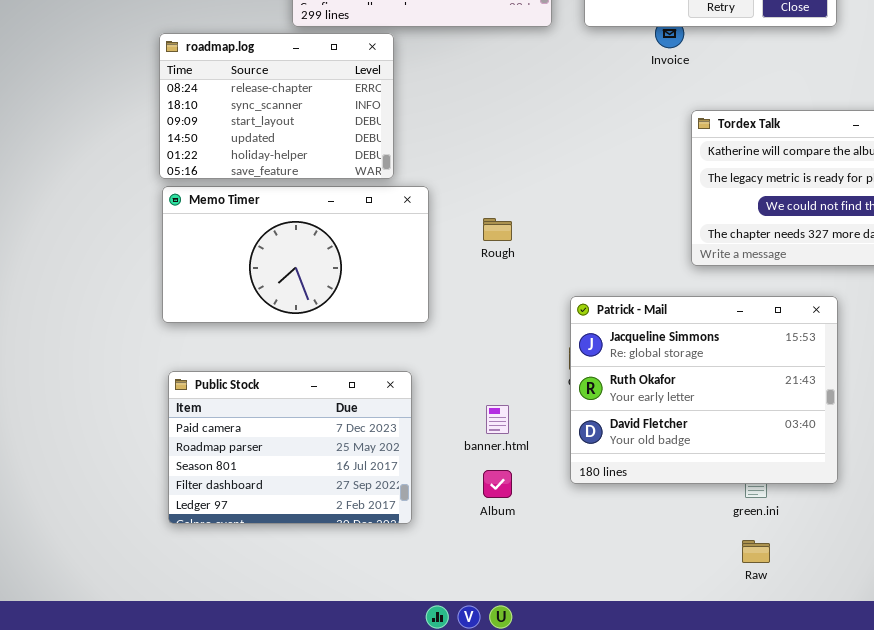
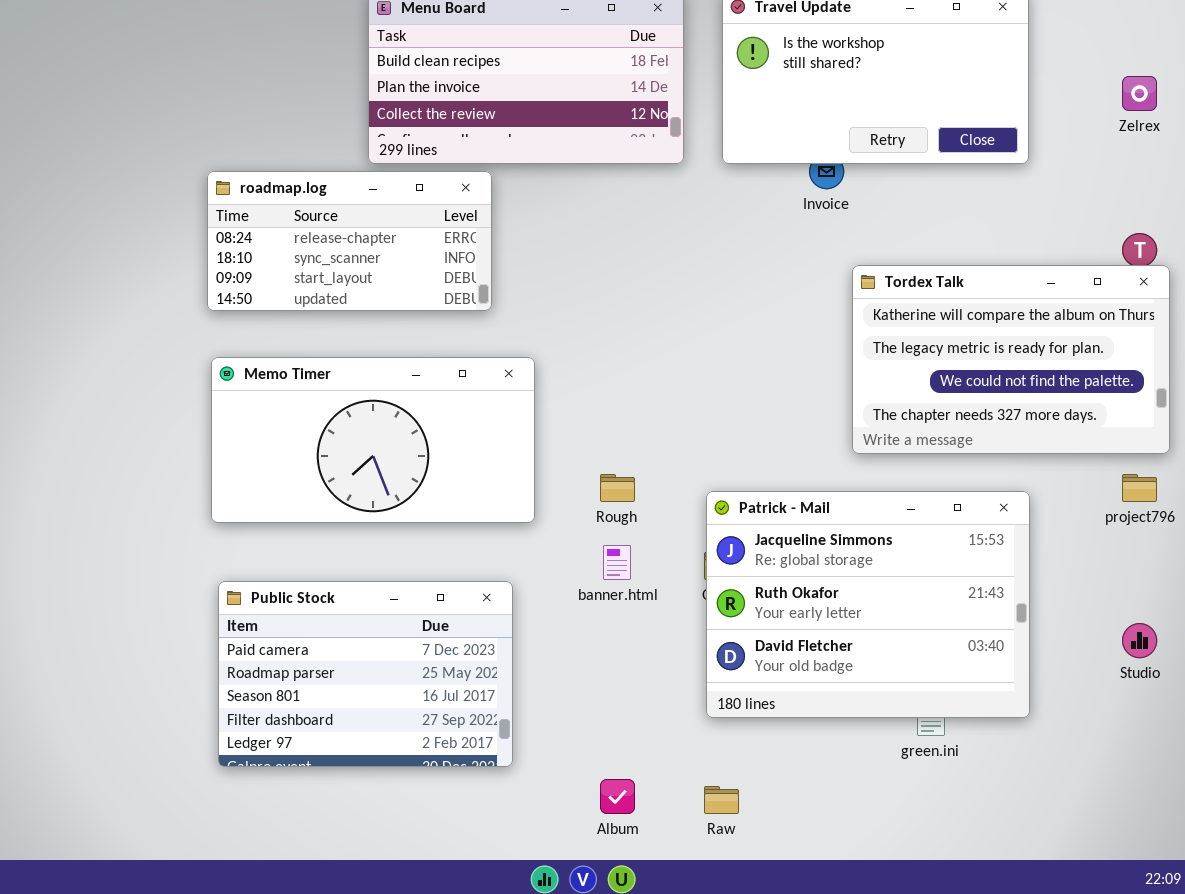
roadmap.log: [159,33,394,179] -> [207,171,492,311], resized
Rough: [483,218,512,241] -> [600,474,635,502], moved
banner.html: [486,405,509,434] -> [603,545,631,580], moved
Album: [483,470,512,498] -> [600,779,635,814], moved
Raw: [742,540,770,563] -> [704,786,739,814], moved

